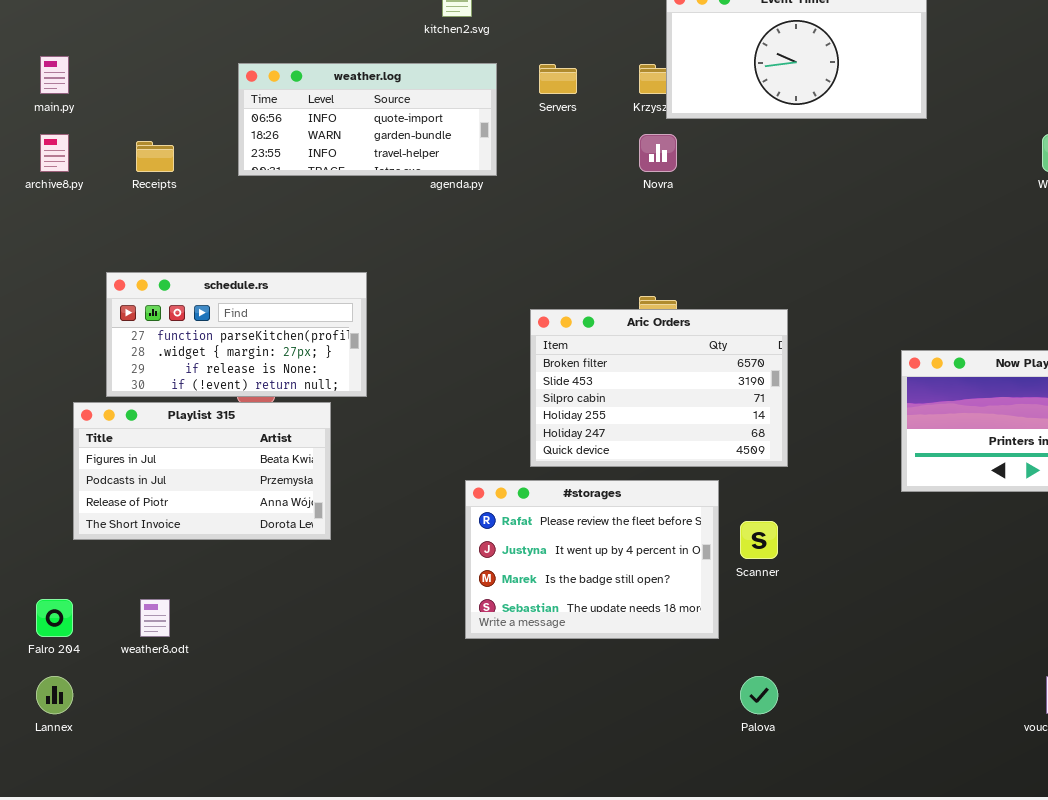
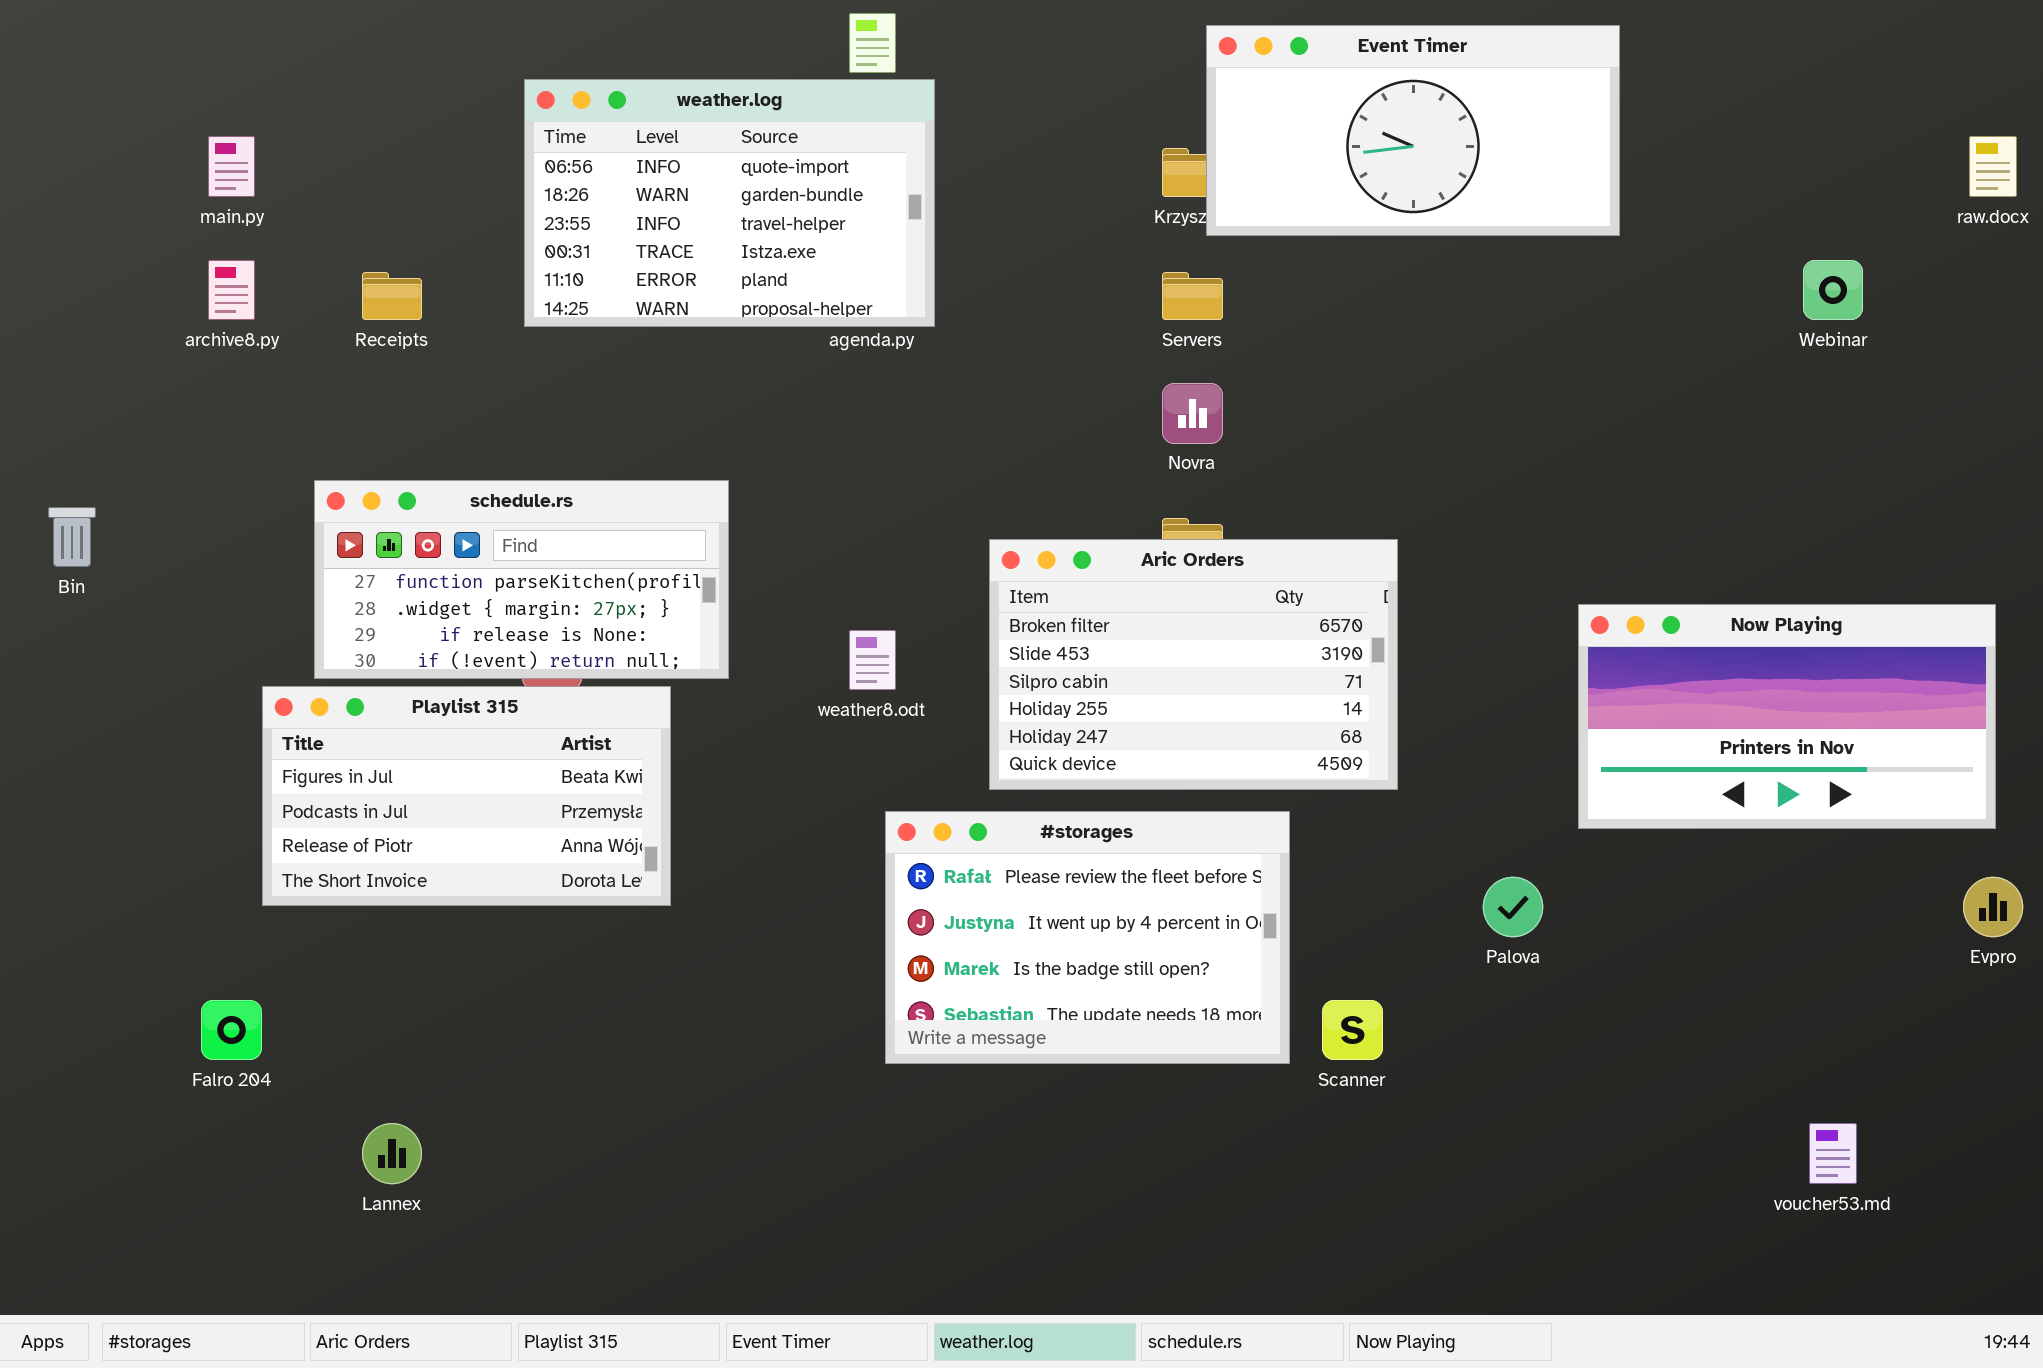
weather.log: [238,63,497,176] -> [524,79,935,327], resized
Servers: [539,64,577,94] -> [1162,272,1223,320], moved
Novra: [639,134,677,172] -> [1162,383,1223,444], moved
Scanner: [740,521,778,559] -> [1322,1000,1383,1060], moved
weather8.odt: [140,599,170,637] -> [849,630,896,690], moved
Lannex: [36,676,73,714] -> [362,1123,422,1184], moved
Palova: [740,676,778,714] -> [1483,877,1543,937], moved

